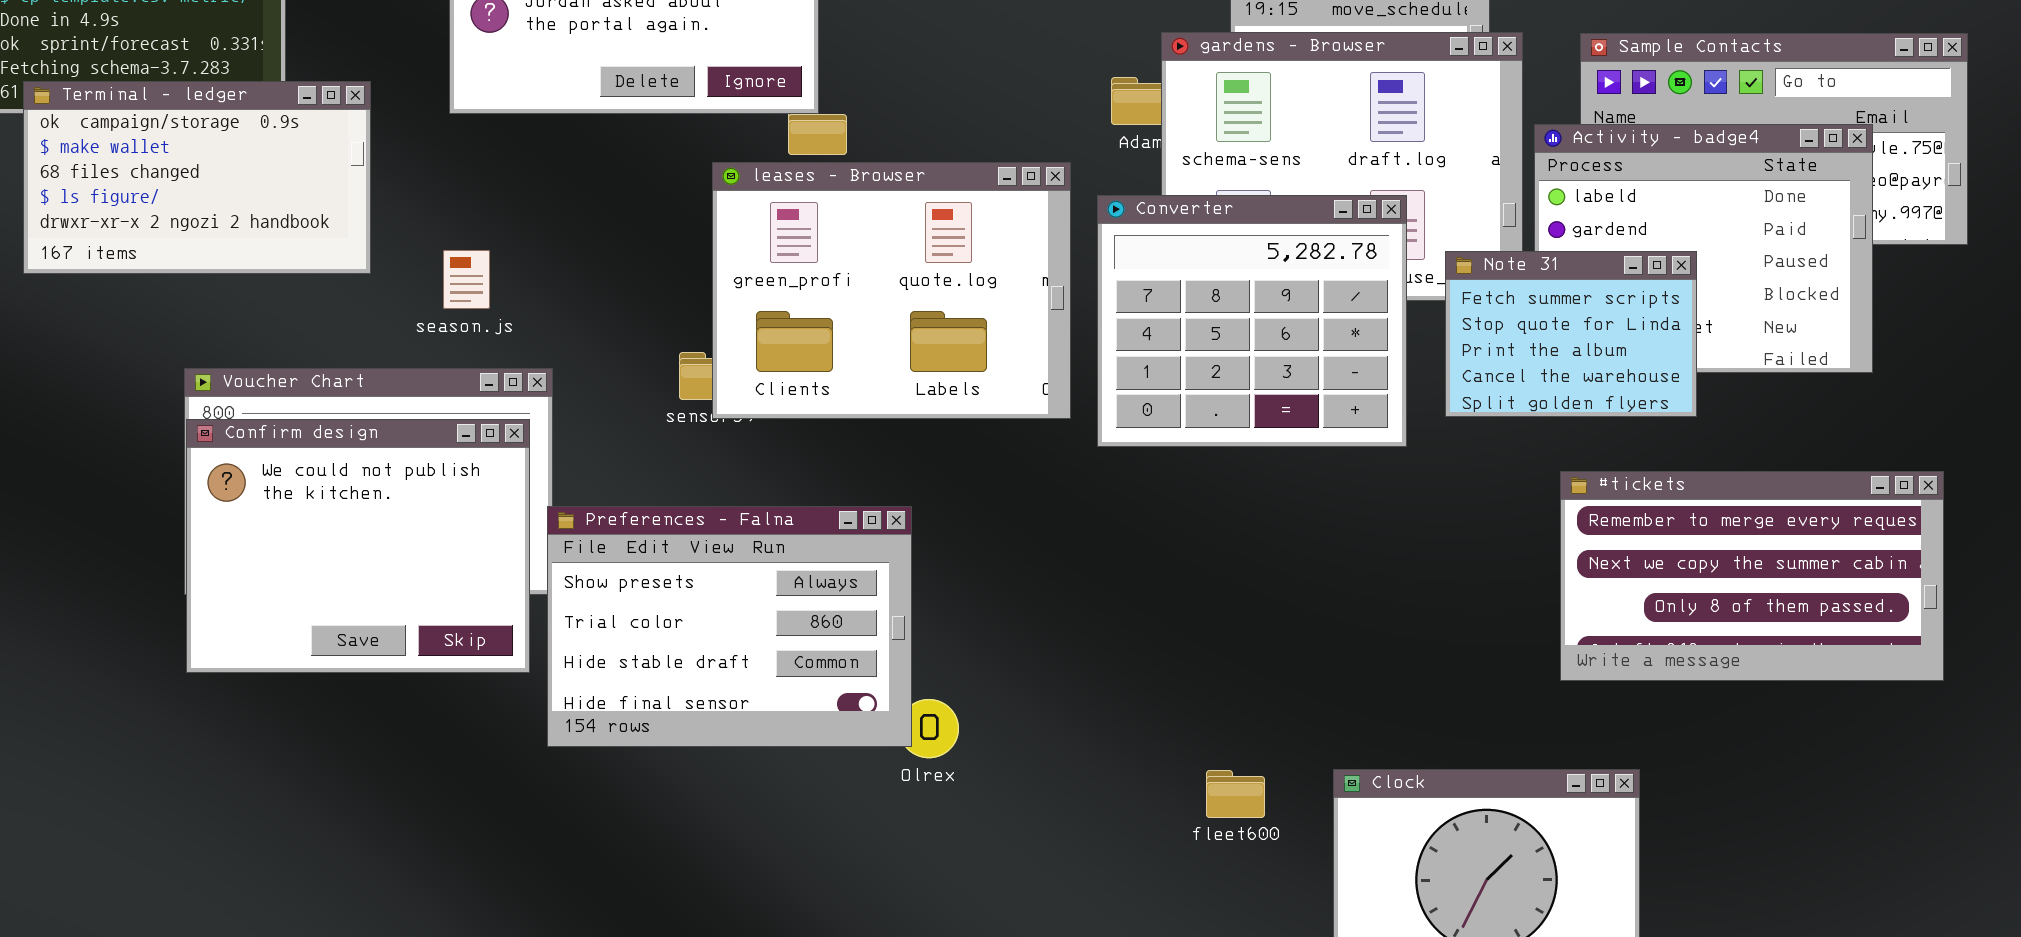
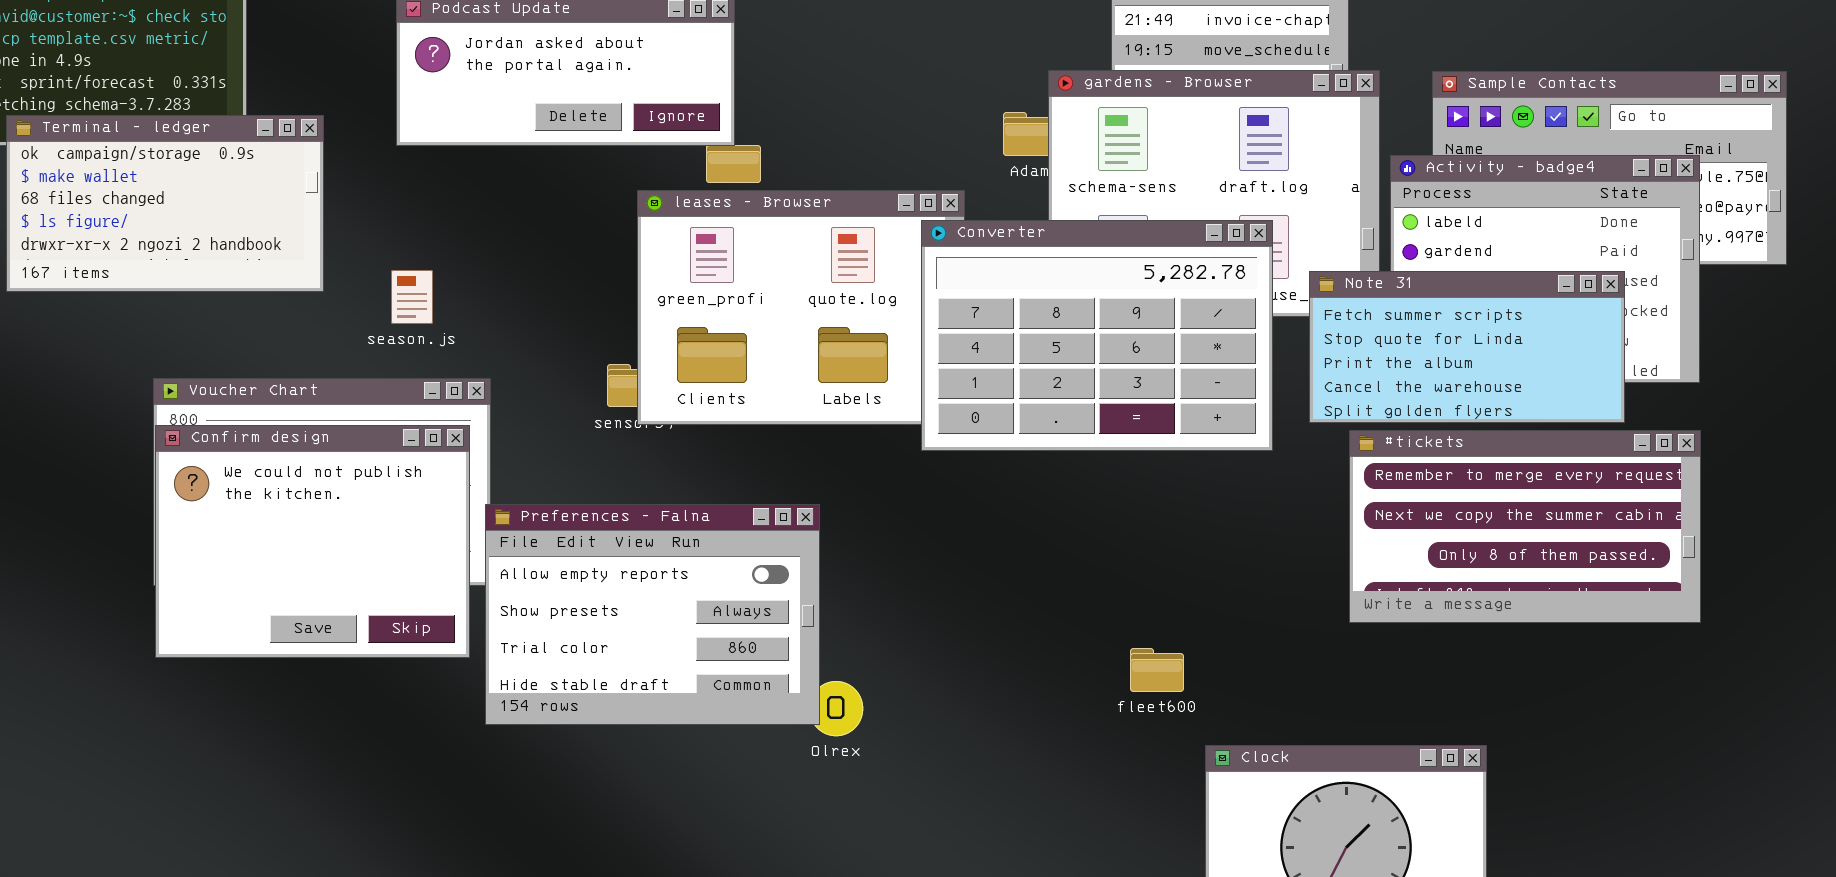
Converter: [1097,195,1407,447] -> [921,220,1273,451], resized
Note 31: [1445,251,1697,417] -> [1309,271,1625,423], resized
#tickets: [1560,471,1944,681] -> [1349,430,1701,623], moved
Preferences - Falna: [547,506,912,747] -> [485,504,820,725], scrolled up 1 row
fleet600: [1206,770,1265,818] -> [1130,648,1184,692], moved

